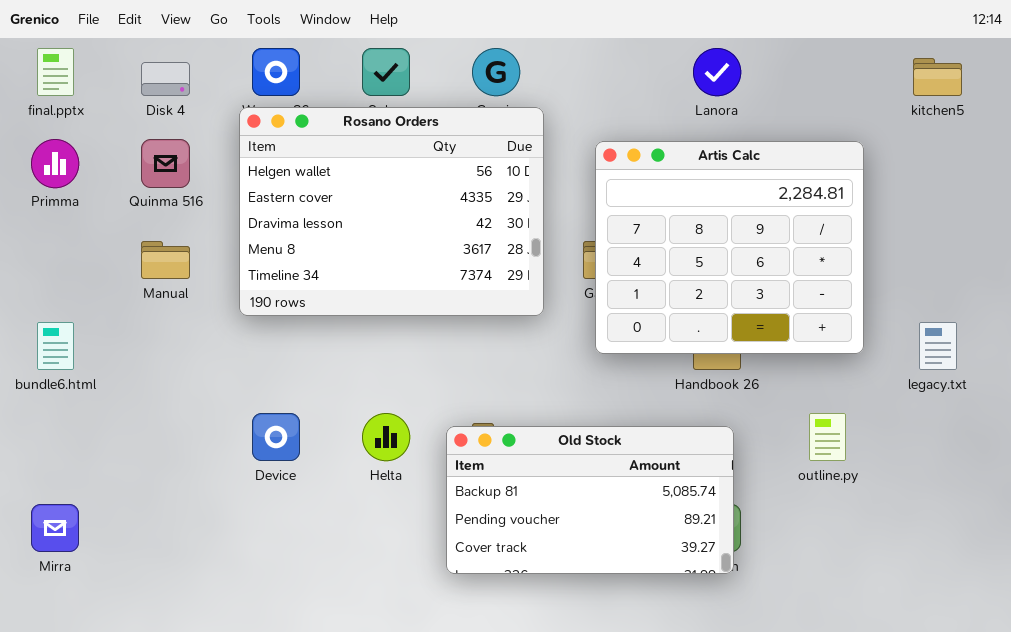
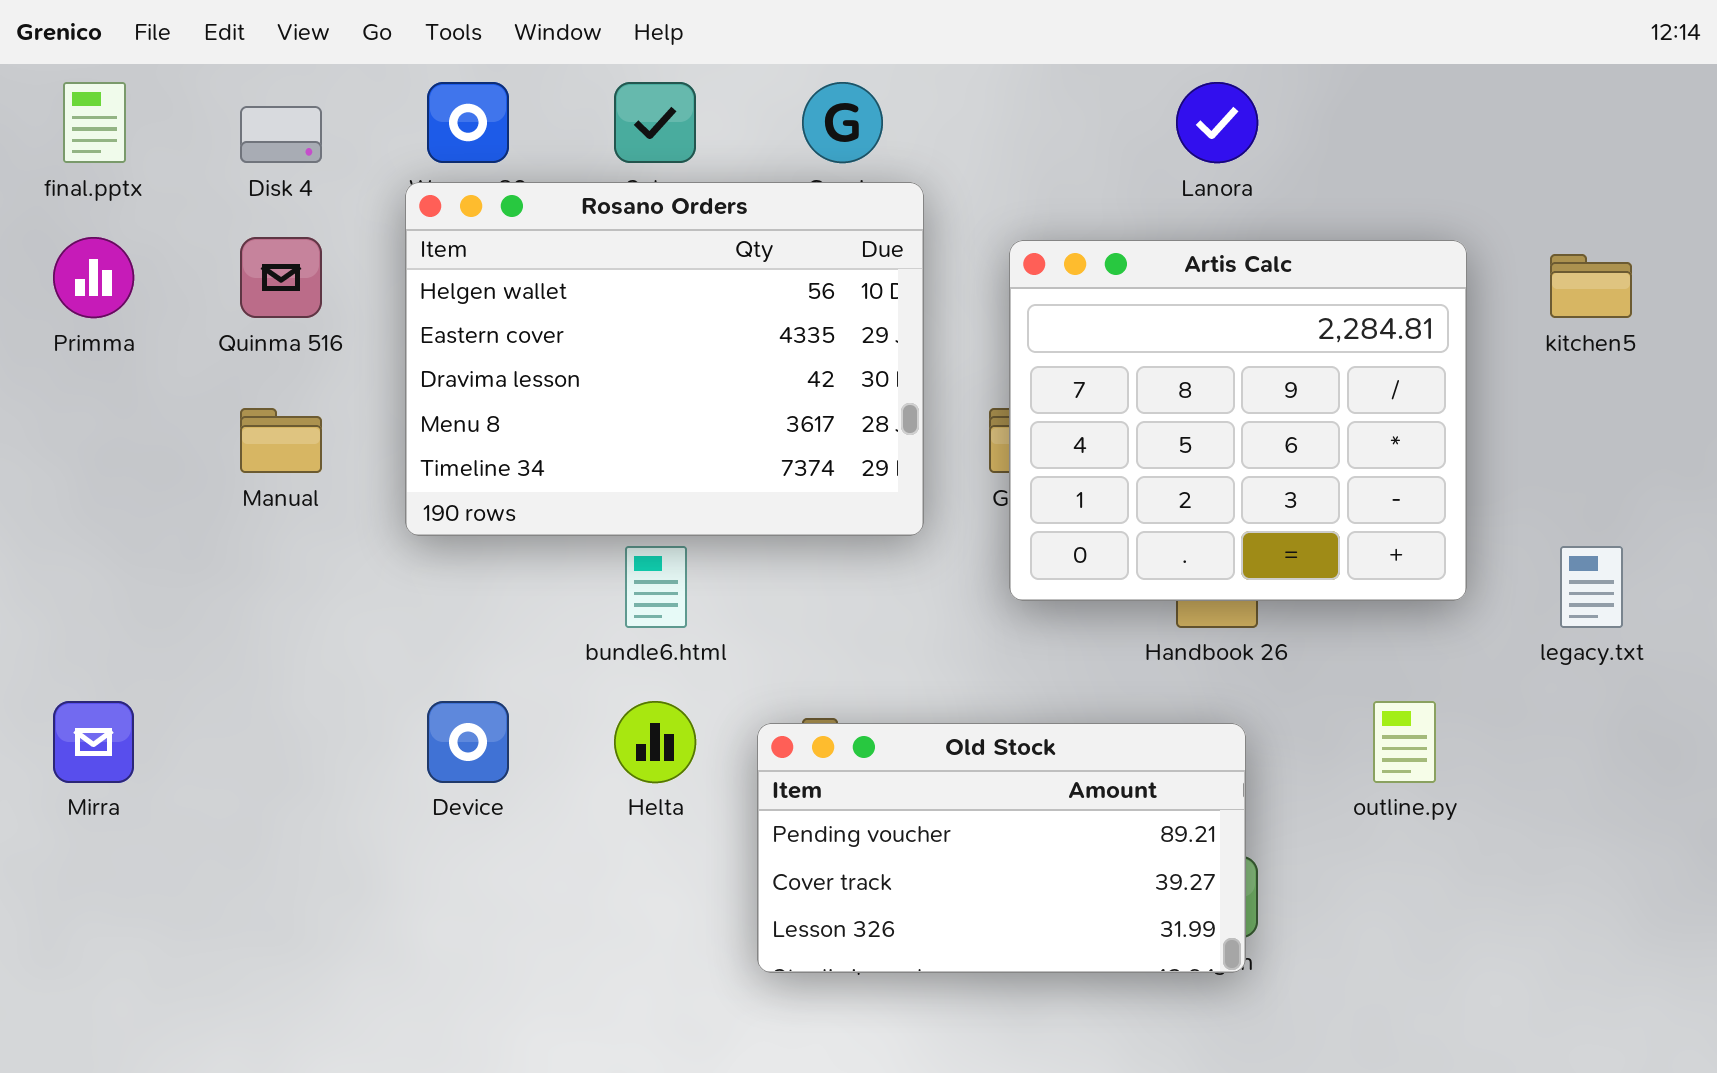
kitchen5: [913,58,962,96] -> [1550,254,1632,318], moved
bundle6.html: [37,322,74,370] -> [625,546,687,628], moved
Old Stock: [446,426,734,574] -> [757,723,1246,973], scrolled down 1 row
Mirra: [31,504,79,552] -> [53,701,134,783], moved

